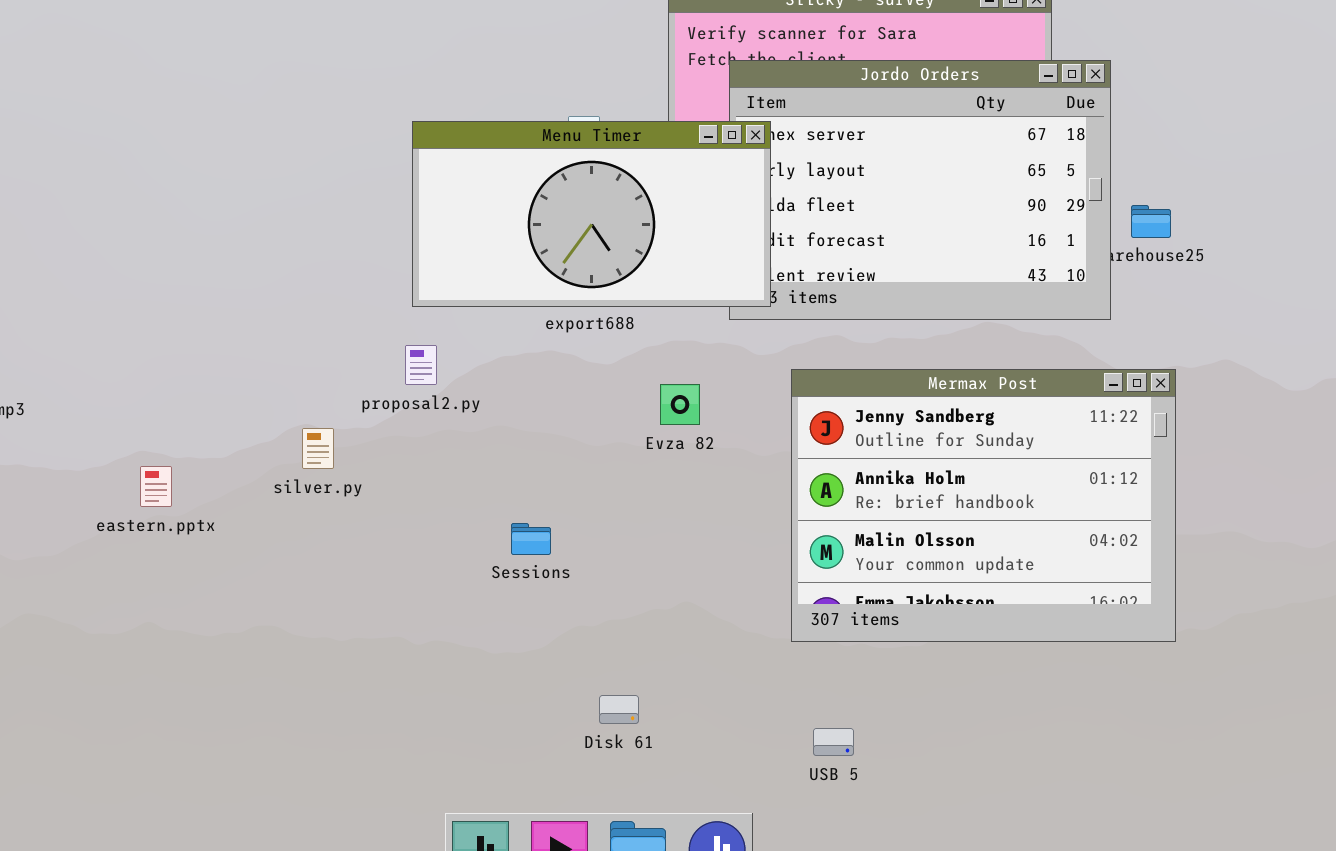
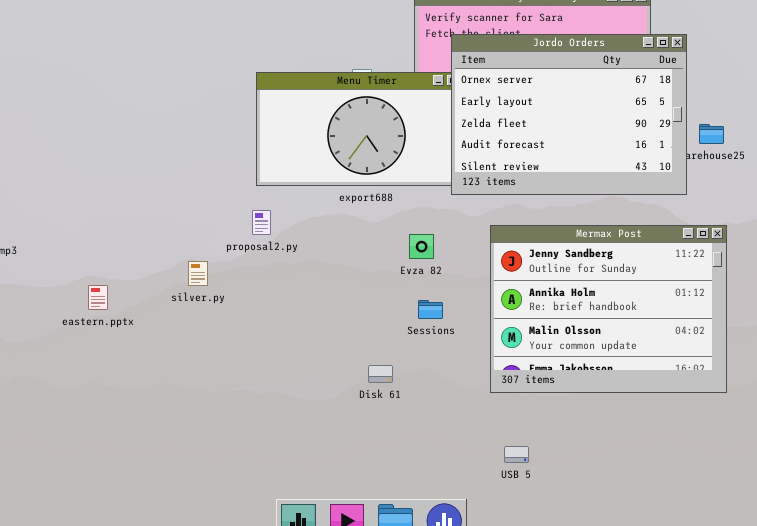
Jordo Orders: [729,60,1111,320] -> [451,34,687,195], raised
Sessions: [511,523,551,555] -> [418,300,443,319], moved
Disk 61: [599,695,639,724] -> [368,365,393,383], moved

